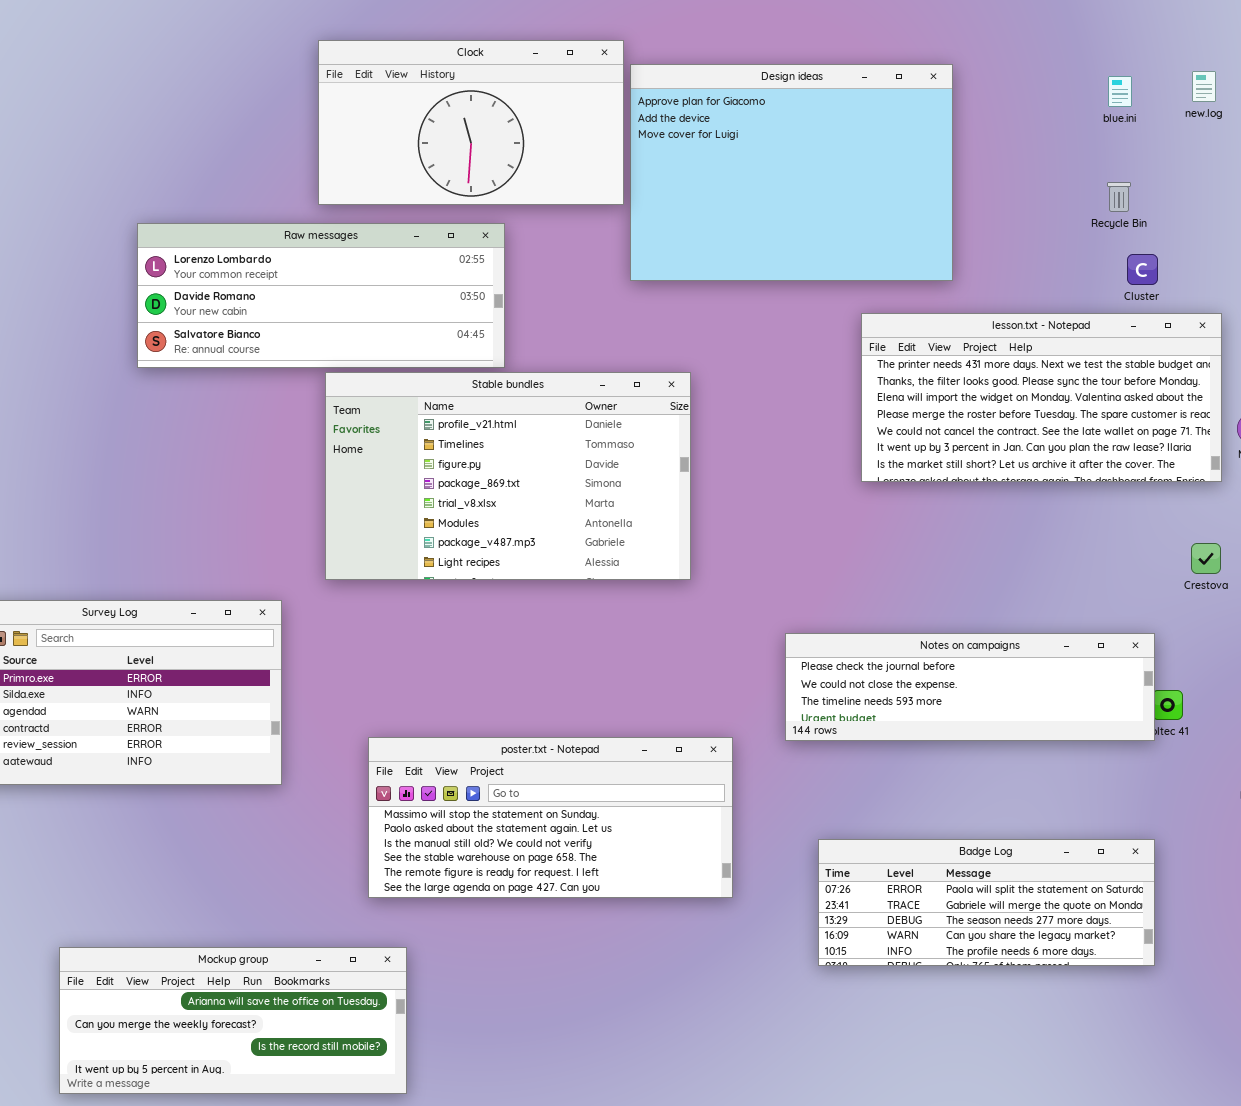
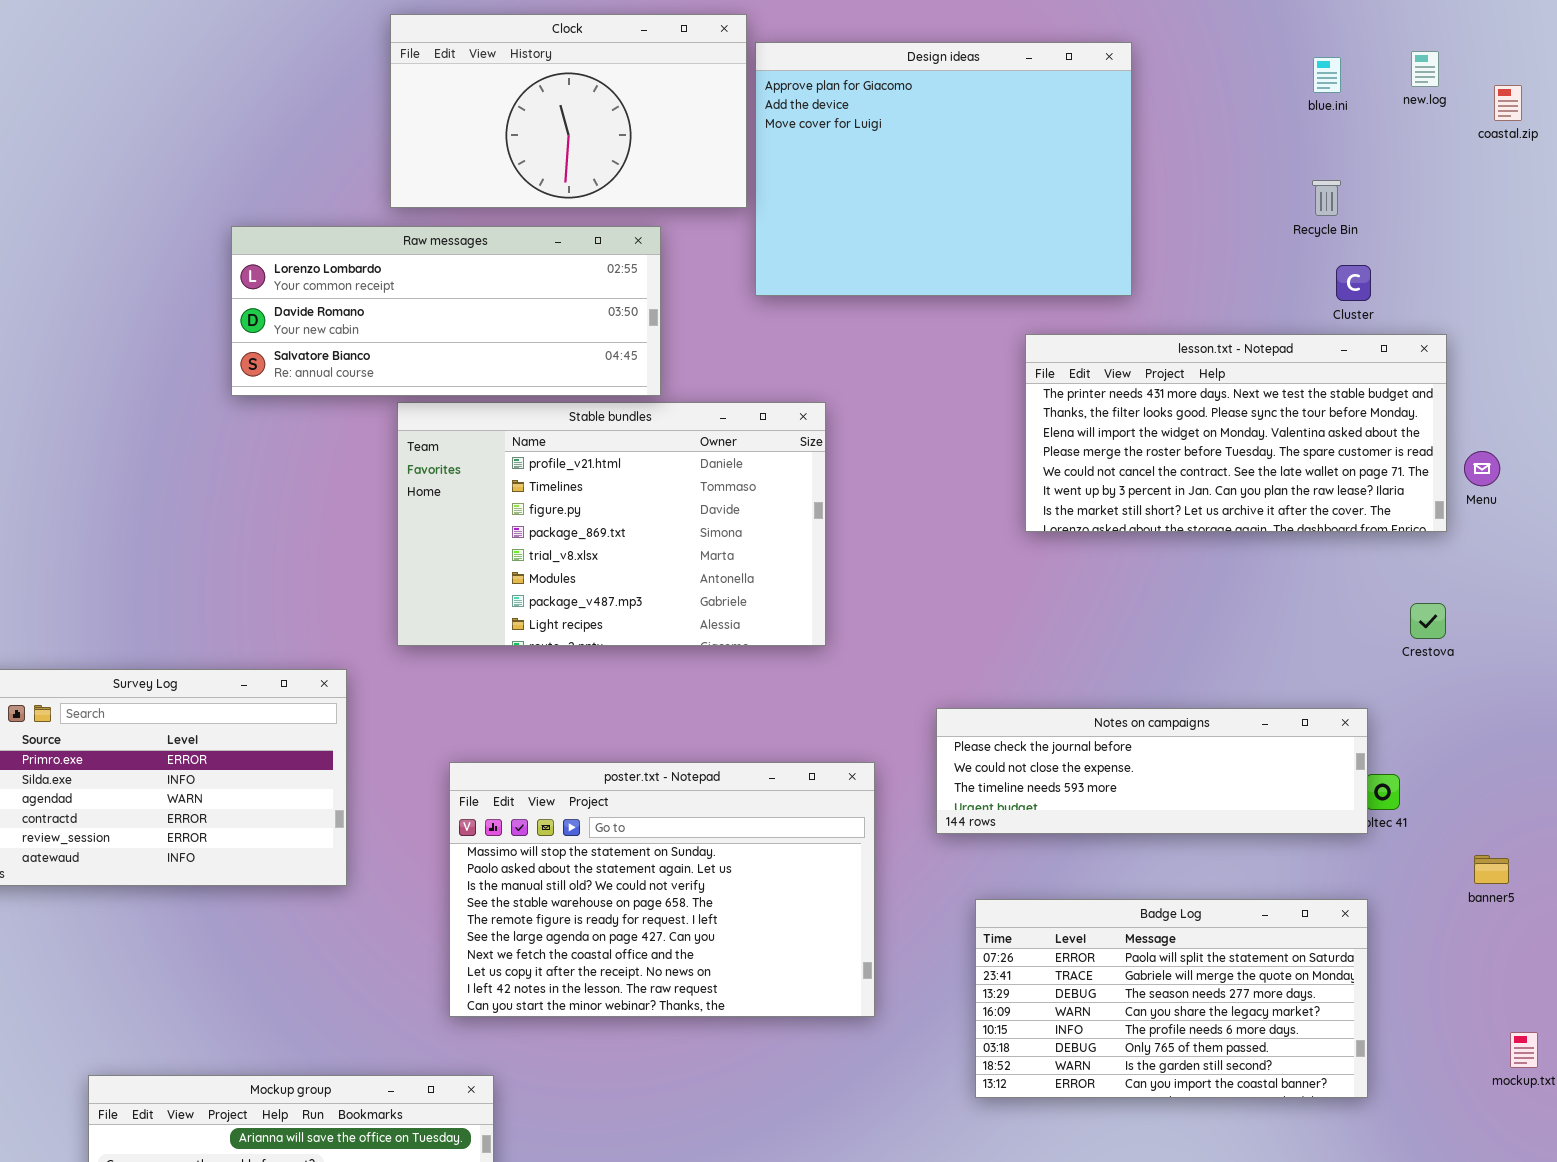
Raw messages: [137,223,505,368] -> [231,226,661,396], moved
poster.txt - Notepad: [368,737,733,898] -> [449,762,875,1017], resized
Badge Log: [818,839,1155,966] -> [975,899,1368,1098], resized

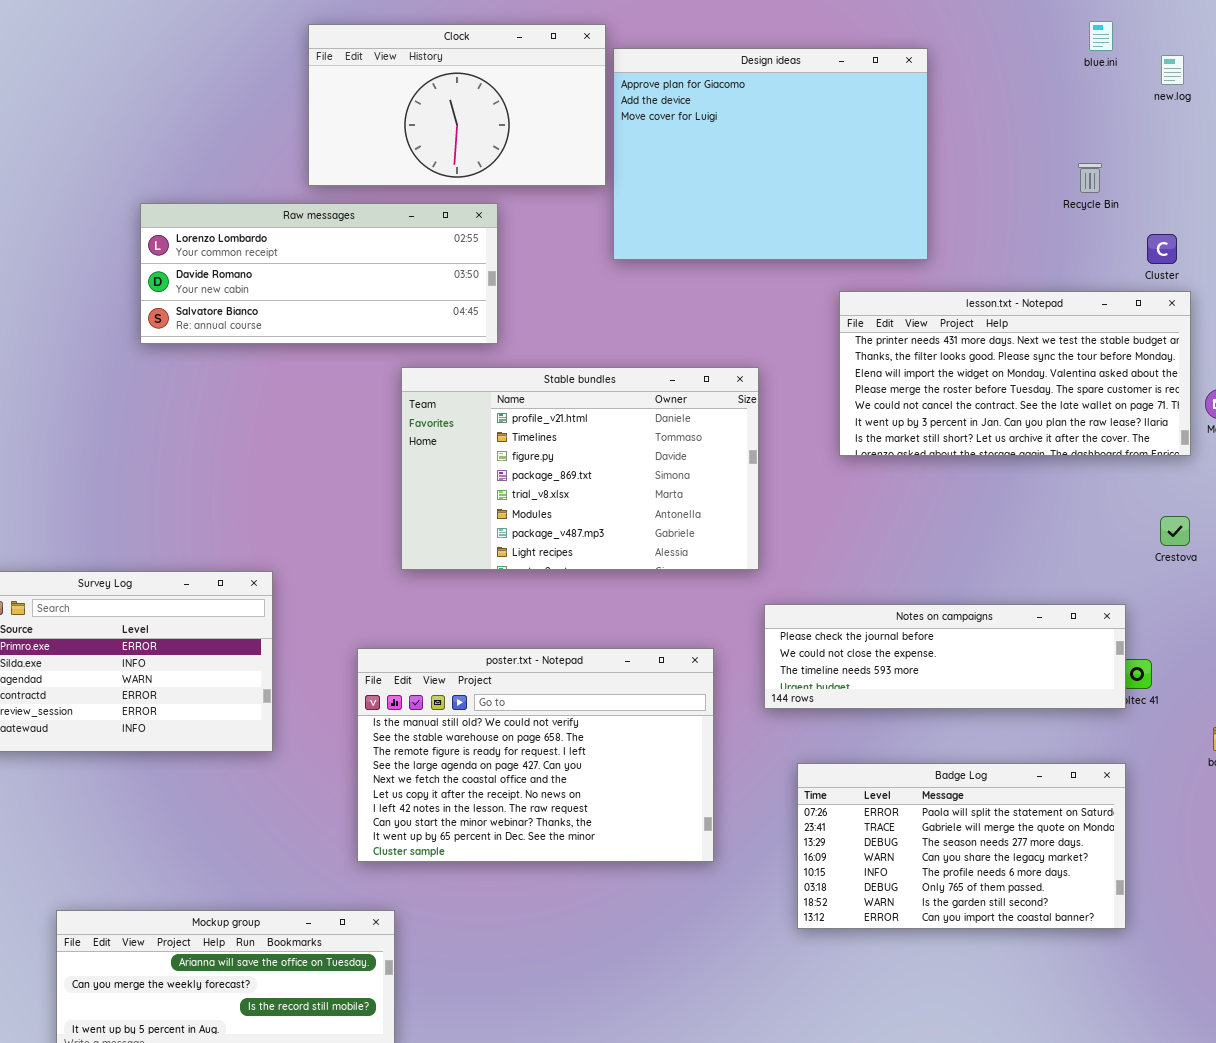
blue.ini: [1313,57,1341,93] -> [1089,21,1113,51], moved
Raw messages: [231,226,661,396] -> [140,203,498,344], moved
Cluster: [1336,265,1371,301] -> [1147,234,1177,264], moved
Stable bundles: [397,402,826,646] -> [401,367,759,570], moved
poster.txt - Notepad: [449,762,875,1017] -> [357,648,714,862], scrolled down 2 rows

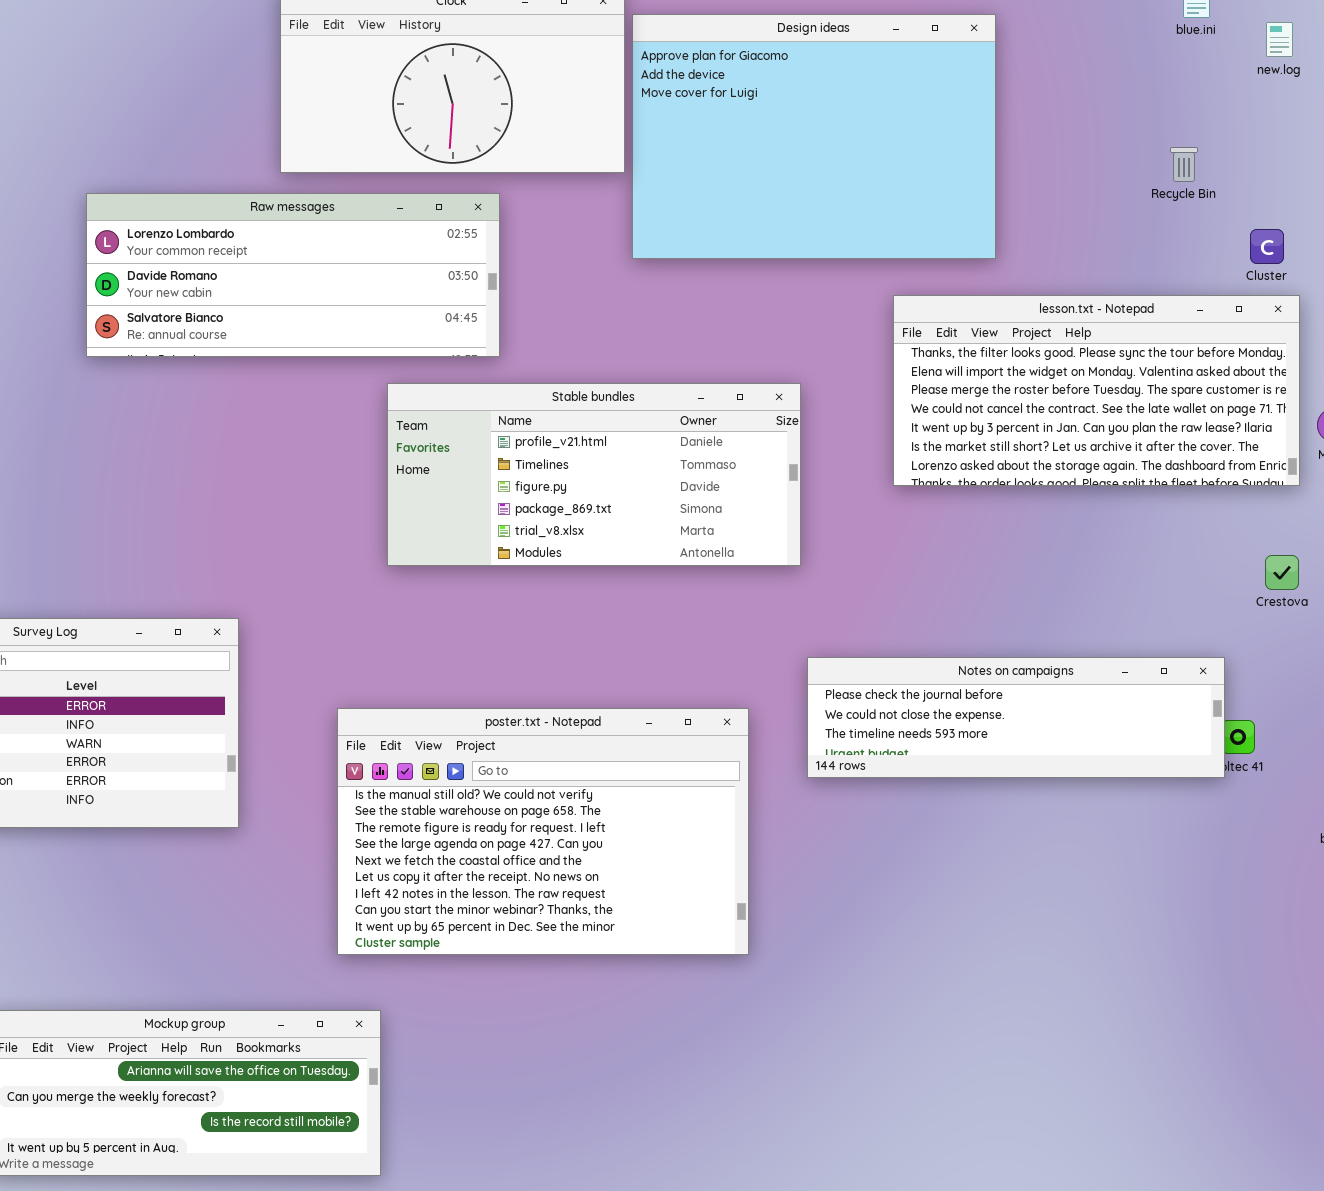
lesson.txt - Notepad: [839,291,1191,456] -> [893,295,1300,486], scrolled down 1 row
Stable bundles: [401,367,759,570] -> [387,383,801,566], resized
Badge Log: [797,763,1126,929] -> none, closed

